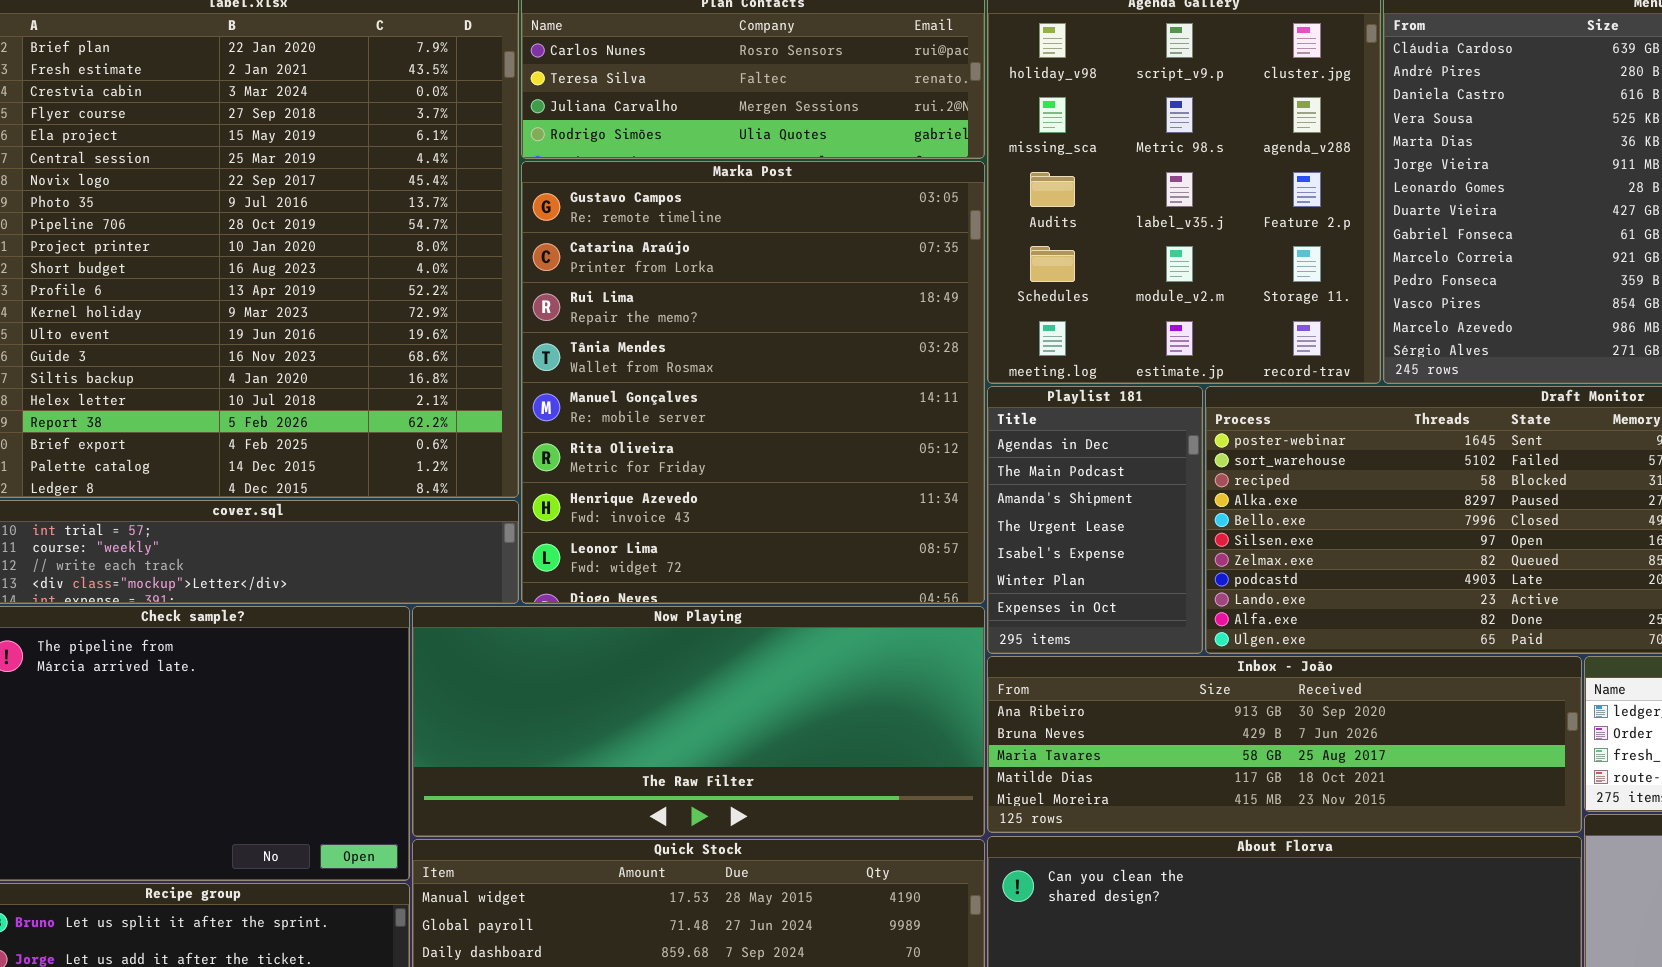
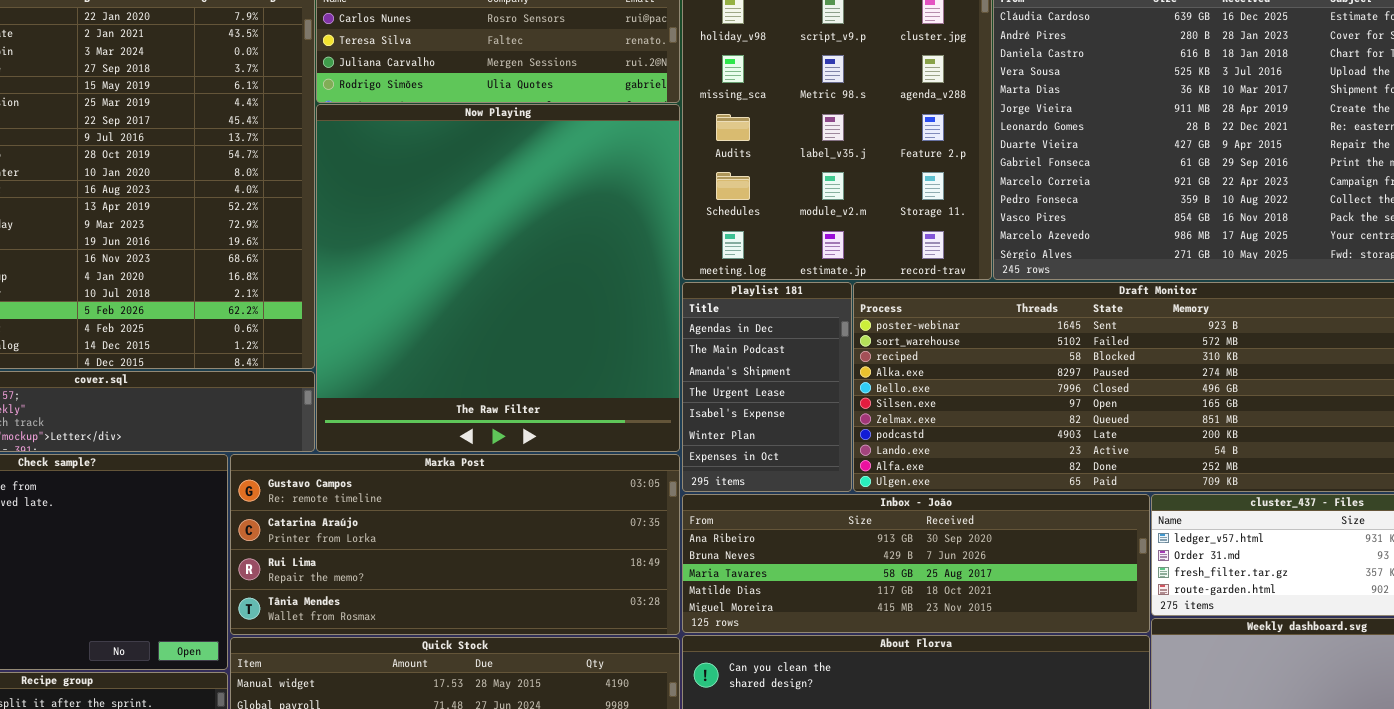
Marka Post: [521,161,985,604] -> [230,454,680,635], moved, resized
Now Playing: [412,606,985,837] -> [316,104,680,452], moved, resized

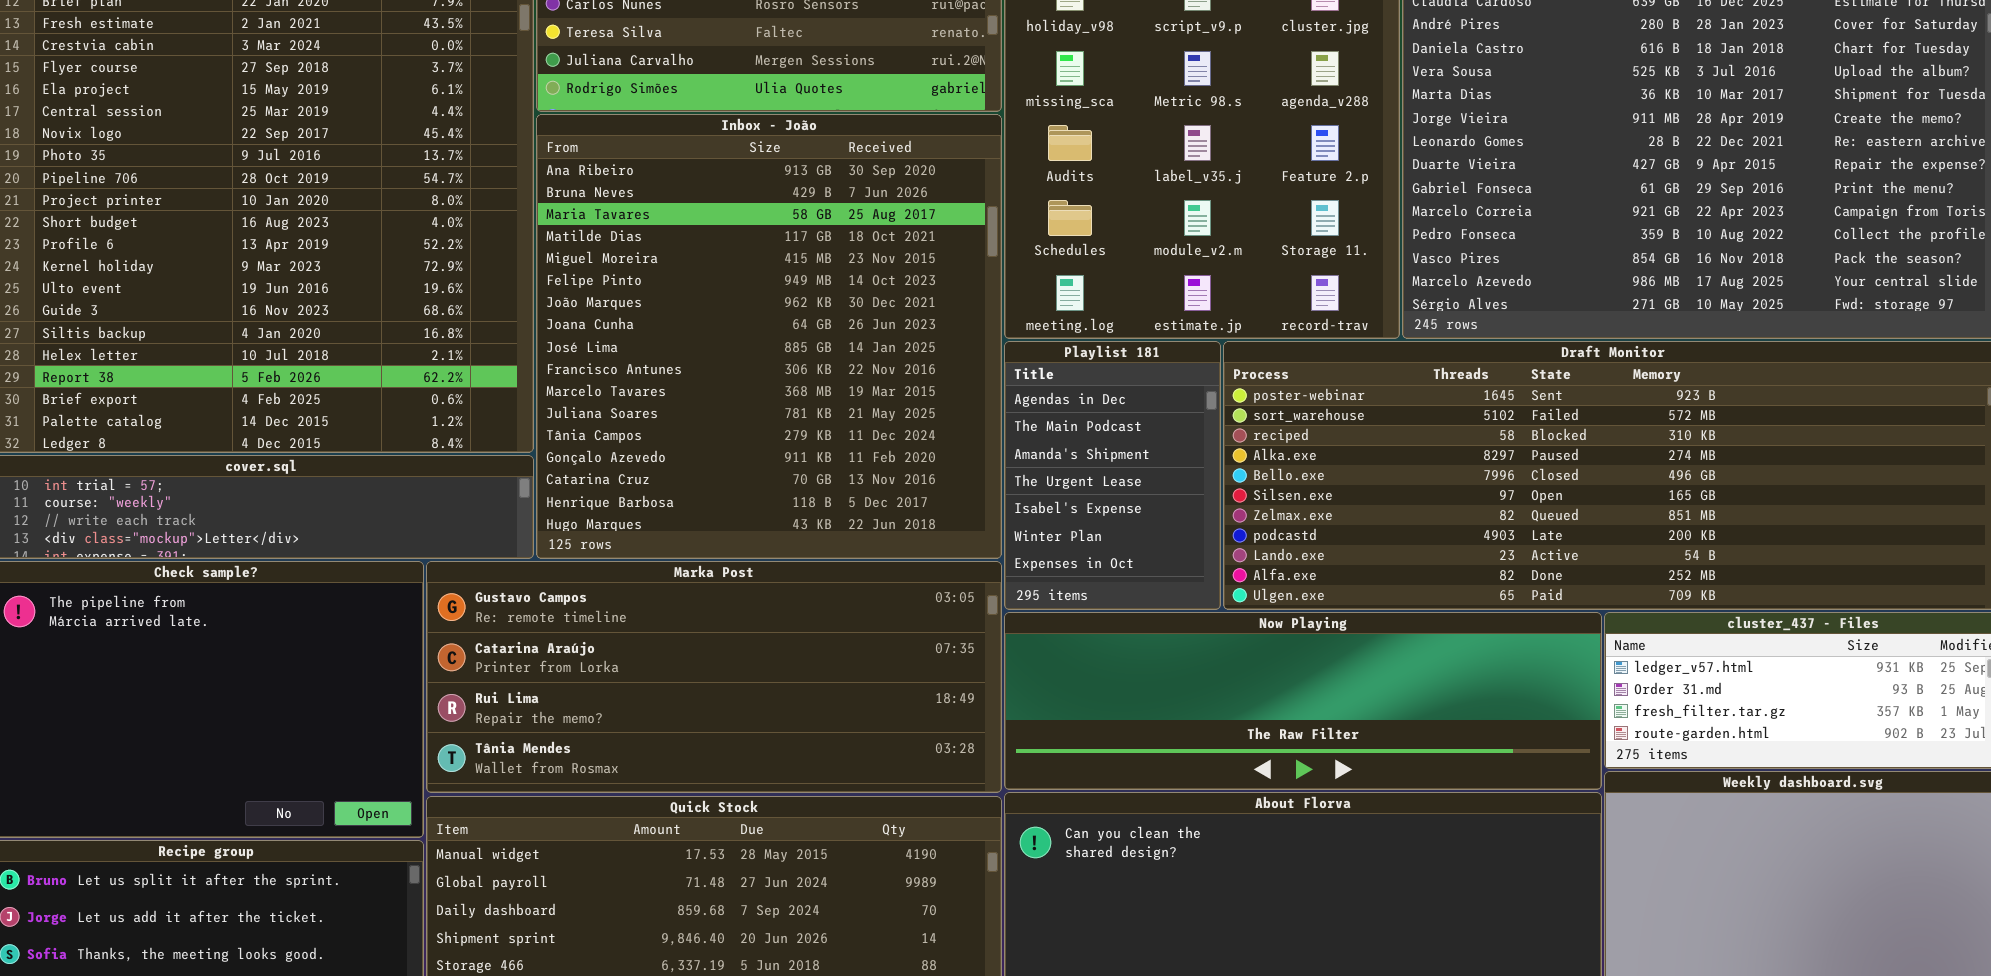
Now Playing: [316,104,680,452] -> [1004,612,1602,790], moved, resized
Inbox - João: [682,494,1150,633] -> [536,114,1002,559], moved, resized

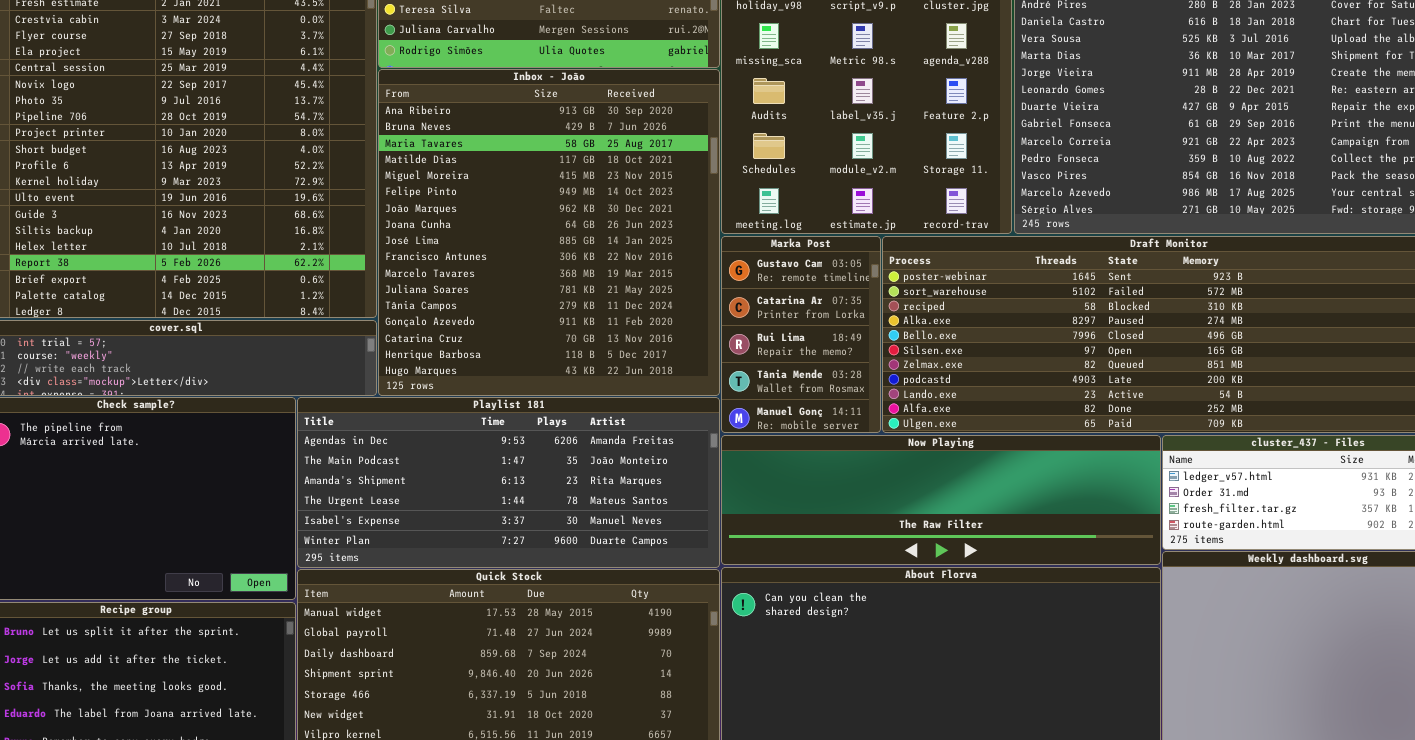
Playlist 181: [1004,341,1221,610] -> [297,397,720,568], moved, resized
Marka Post: [426,561,1002,793] -> [721,236,881,433], moved, resized

